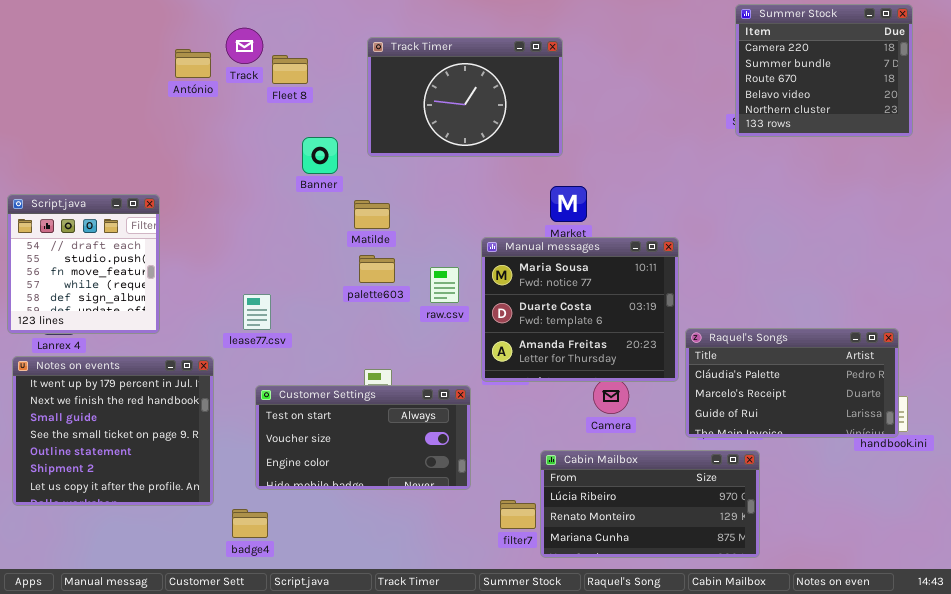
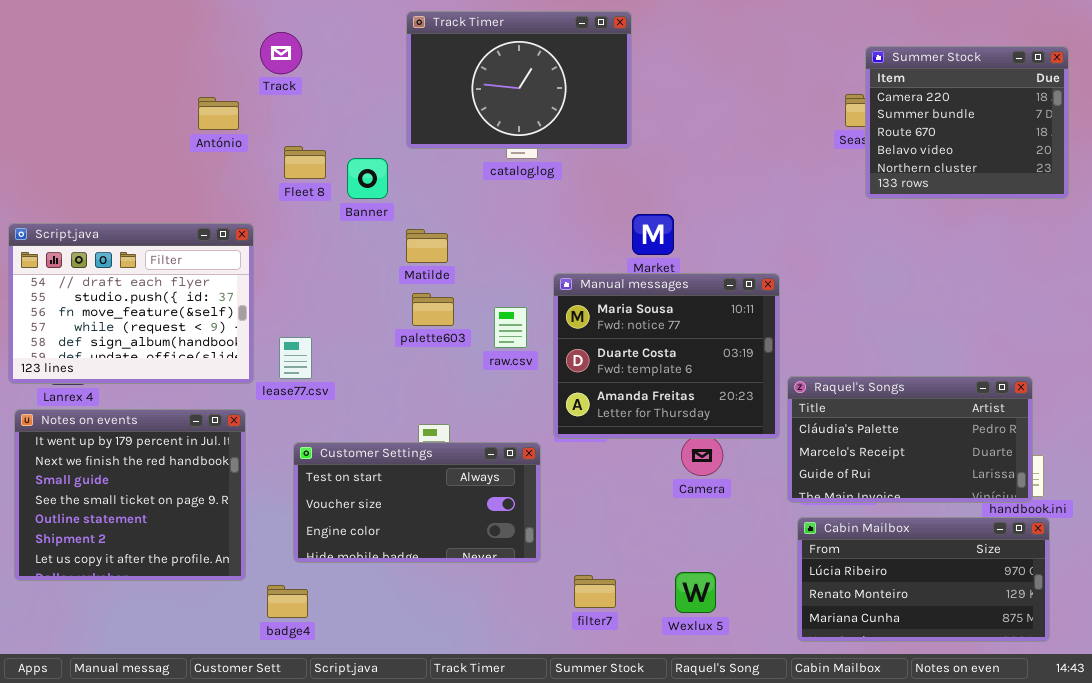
Summer Stock: [735,4,913,137] -> [865,46,1069,199], moved
Track Timer: [367,37,563,157] -> [406,11,632,149], moved
António: [175,49,211,78] -> [198,97,239,130], moved
Fleet 8: [272,55,308,84] -> [284,146,326,179], moved
Script.java: [7,194,160,334] -> [8,223,254,384], resized
Cabin Mailbox: [540,450,760,558] -> [797,517,1050,642], moved

